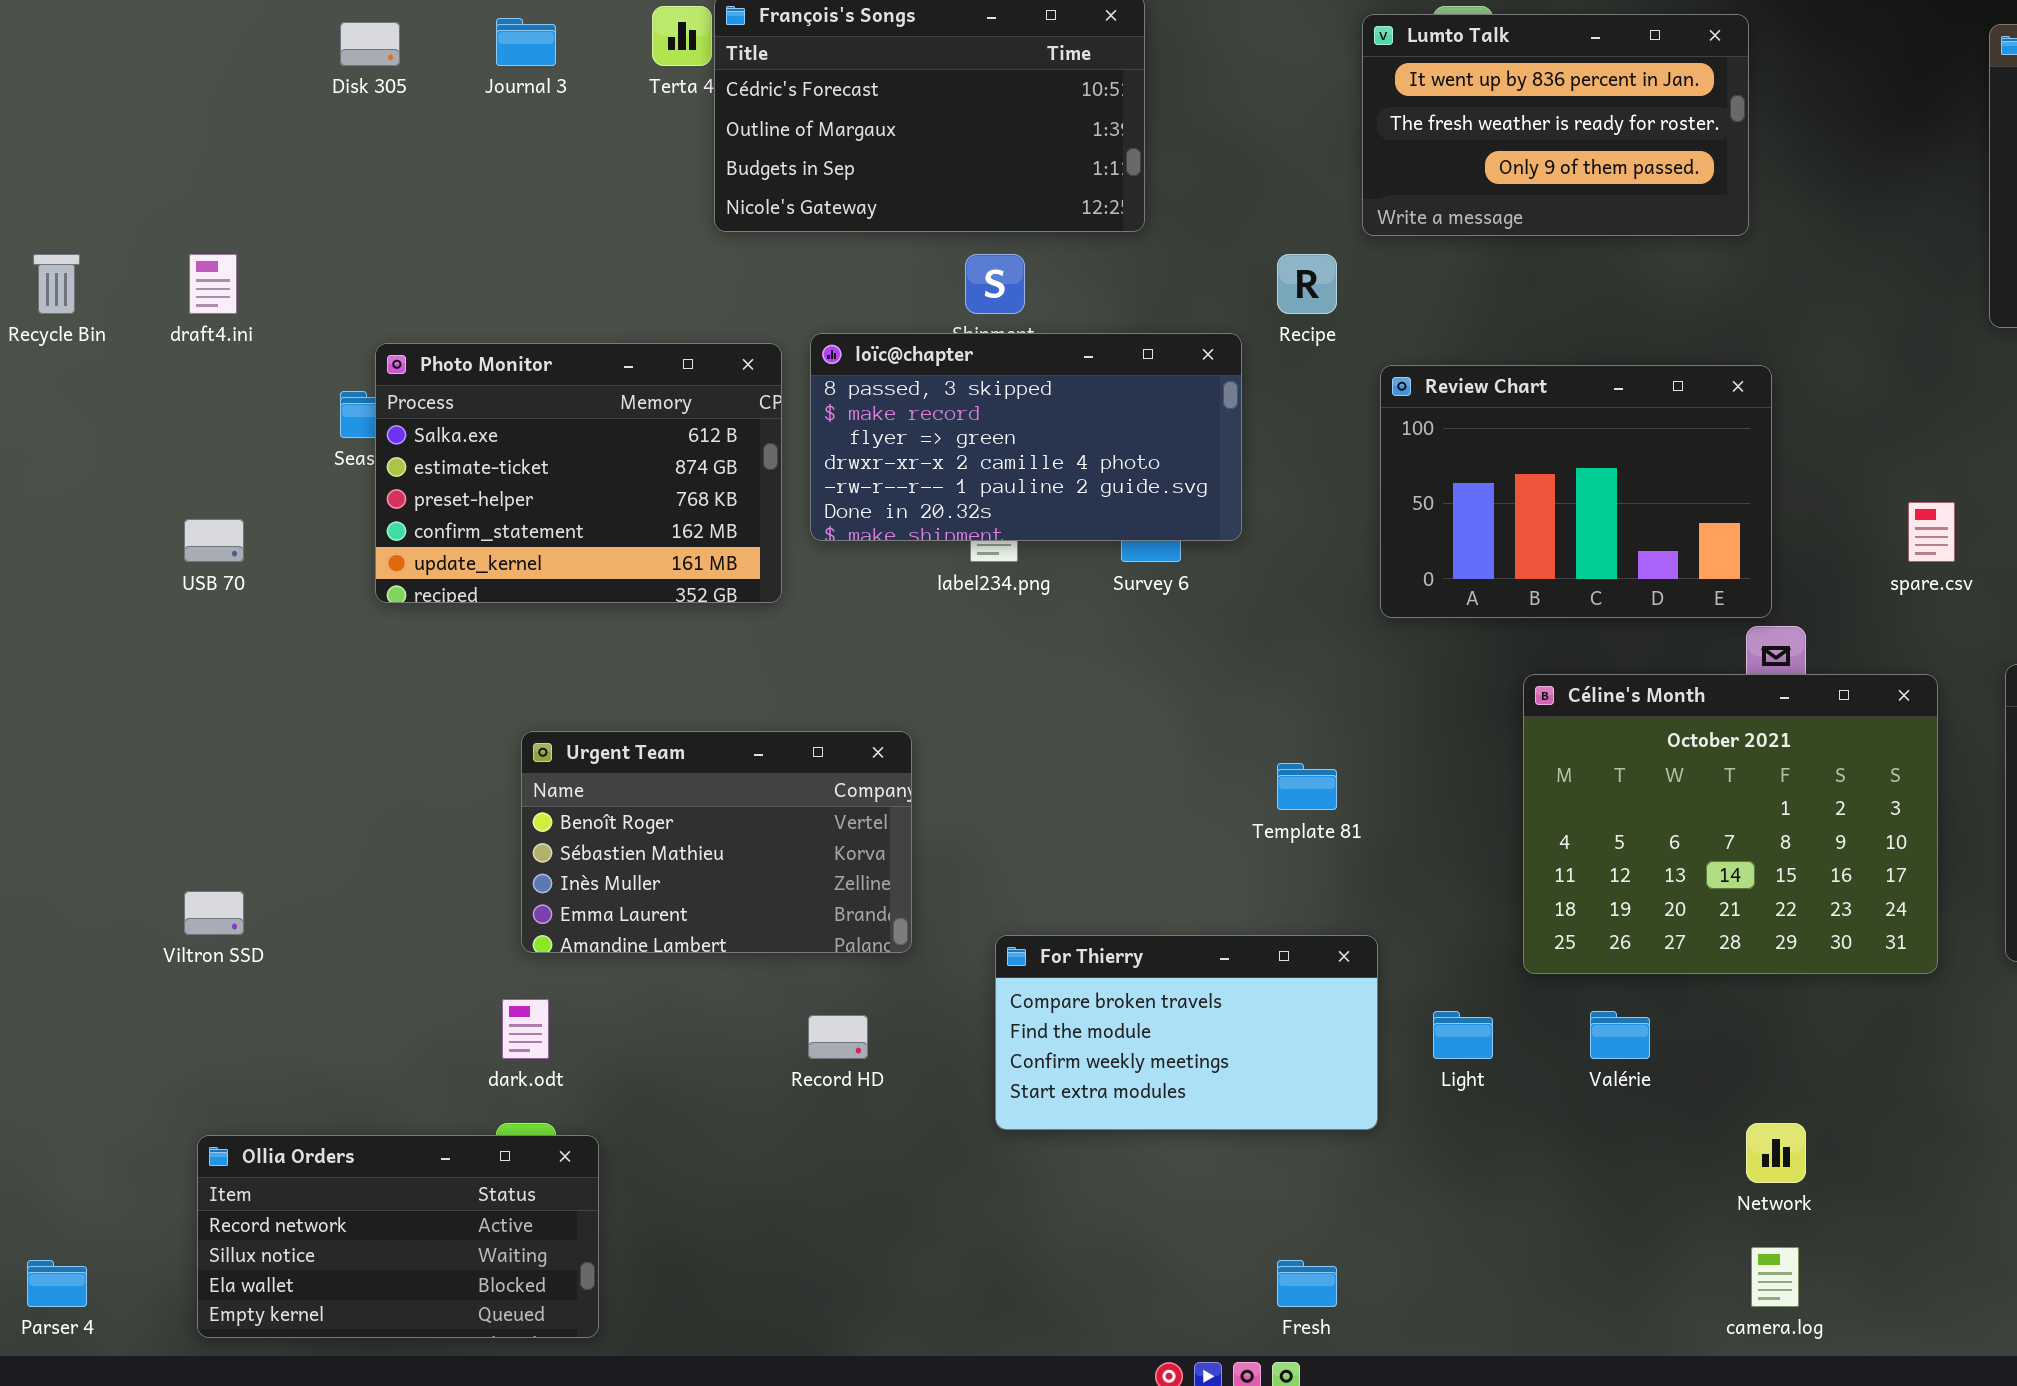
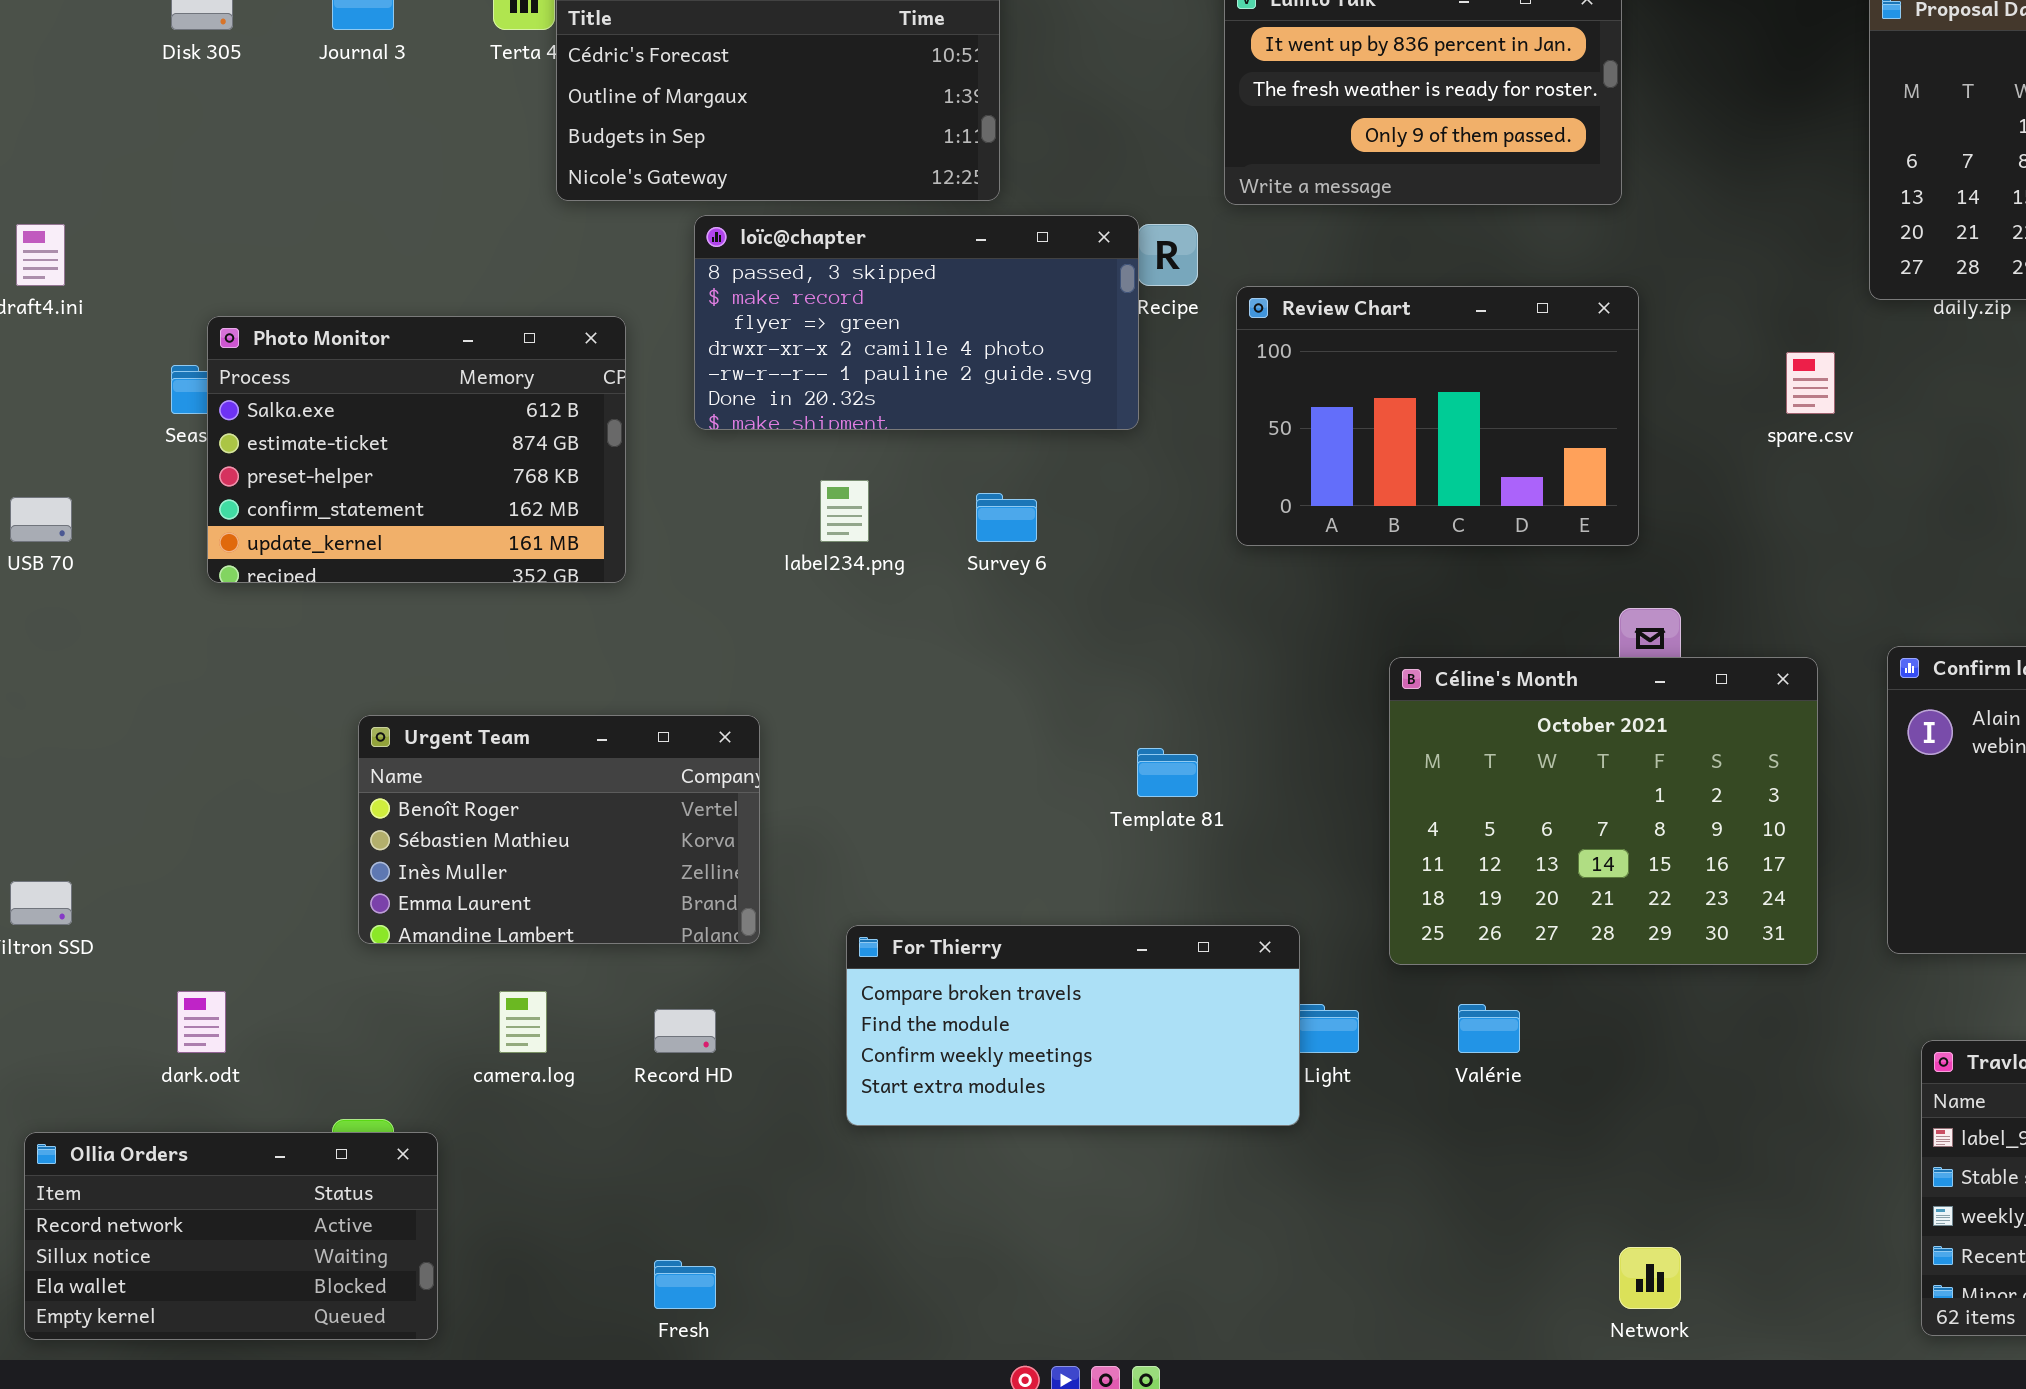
loïc@chapter: [810,333,1242,541] -> [694,215,1139,430], moved
Review Chart: [1380,365,1772,618] -> [1236,286,1639,546], moved
spare.csv: [1908,502,1955,562] -> [1786,352,1835,414], moved
For Thierry: [995,935,1378,1130] -> [846,925,1300,1126], resized
dark.odt: [502,999,549,1059] -> [177,991,226,1053], moved
Network: [1746,1123,1806,1183] -> [1619,1247,1681,1309], moved
camera.log: [1751,1247,1799,1307] -> [499,991,547,1053], moved
Fresh: [1277,1260,1337,1307] -> [654,1260,716,1309], moved

